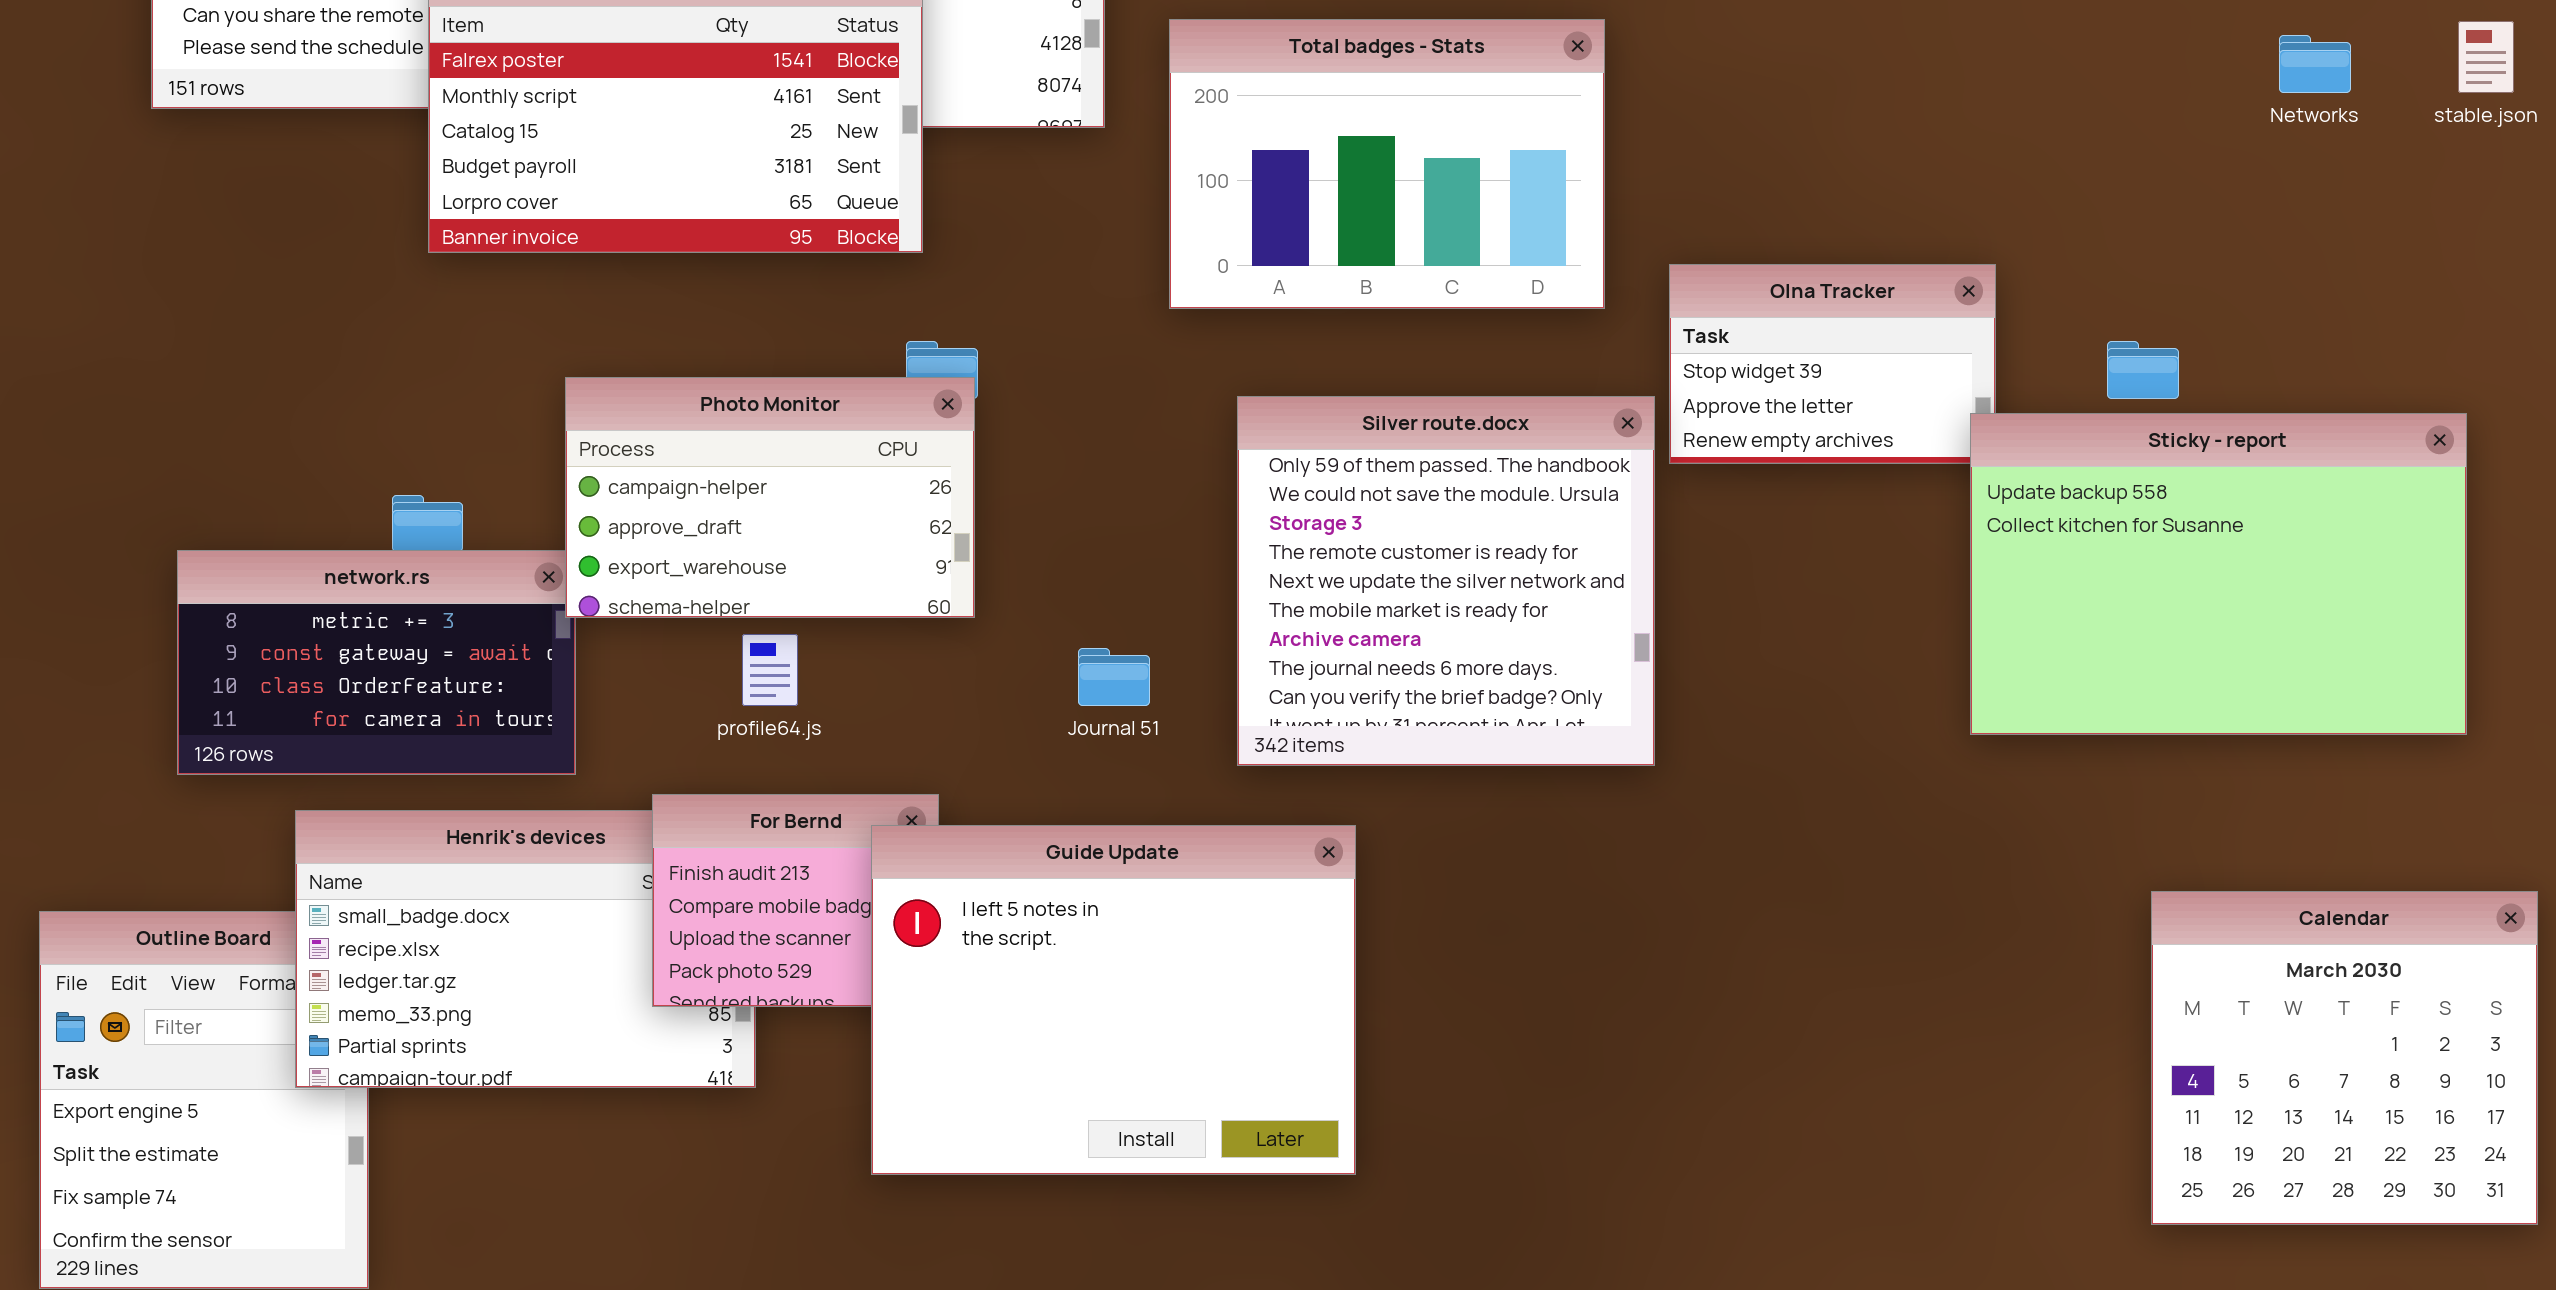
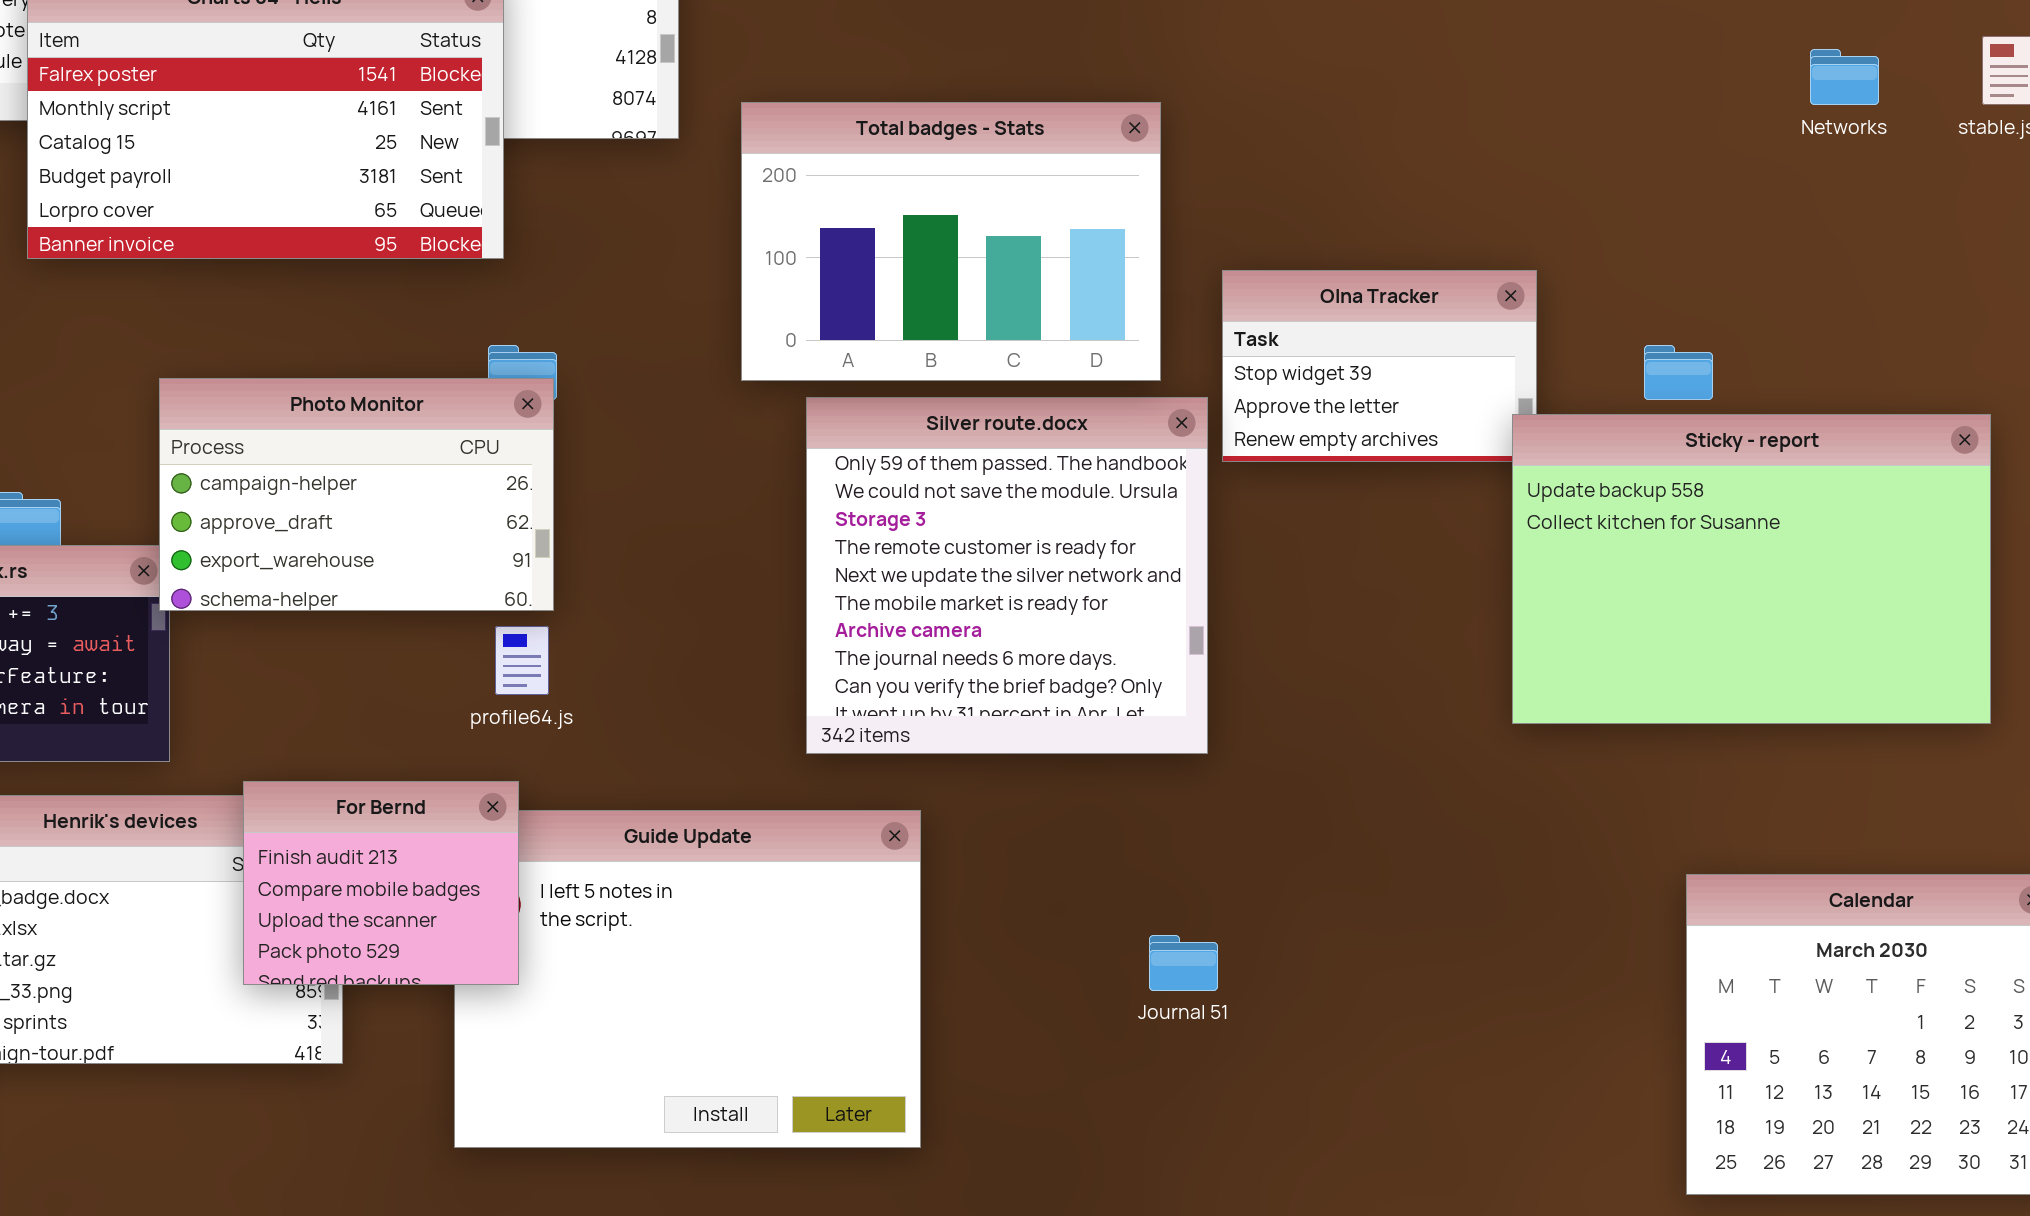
Total badges - Stats: [1169,19,1605,309] -> [741,102,1161,381], moved
profile64.js: [742,634,798,706] -> [495,626,549,695], moved
Journal 51: [1078,648,1150,706] -> [1149,935,1218,991], moved
For Bernd: [652,794,939,1007] -> [243,781,519,985], raised

